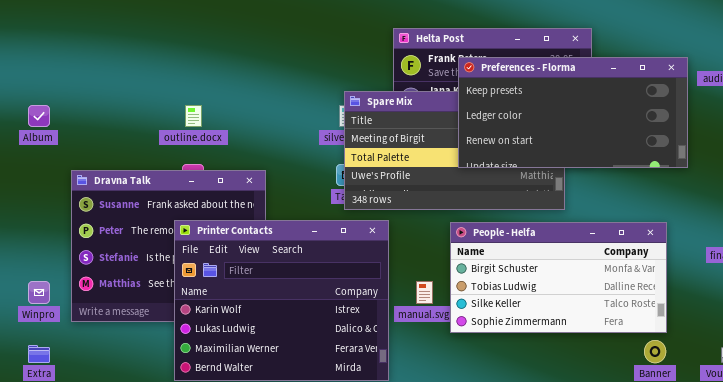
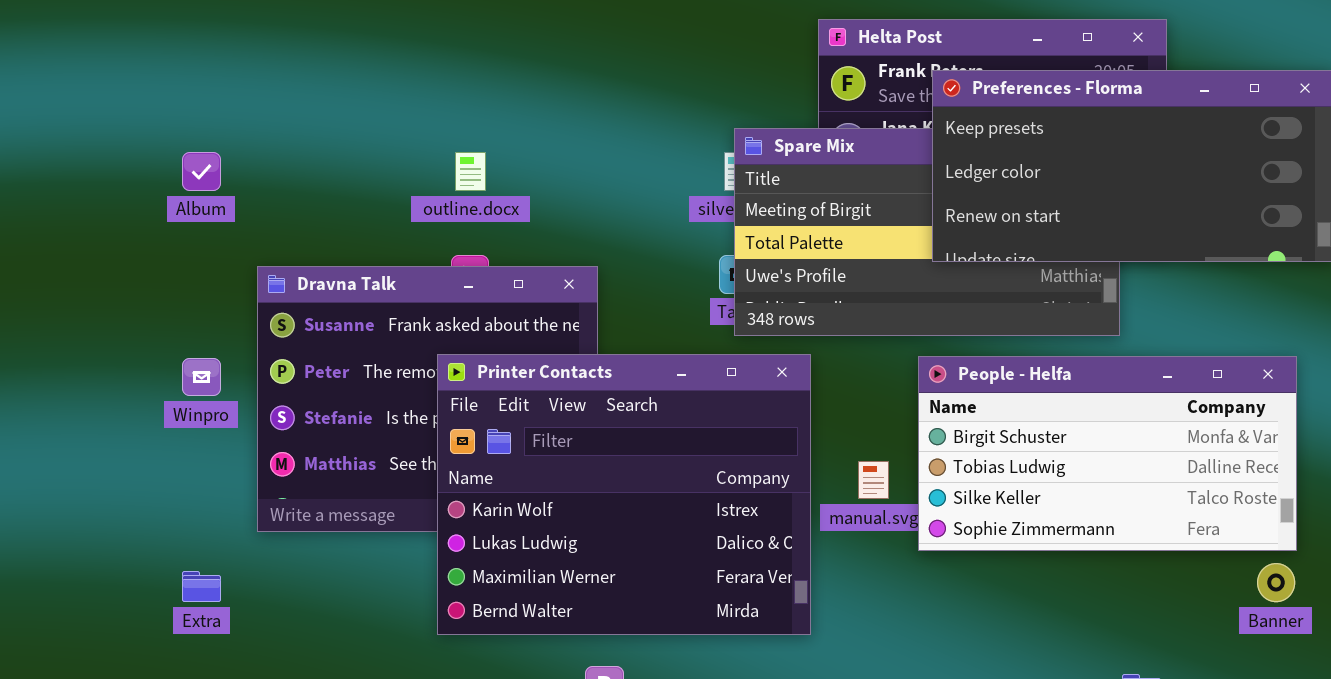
Winpro: [28,281,50,304] -> [182,358,221,396], moved

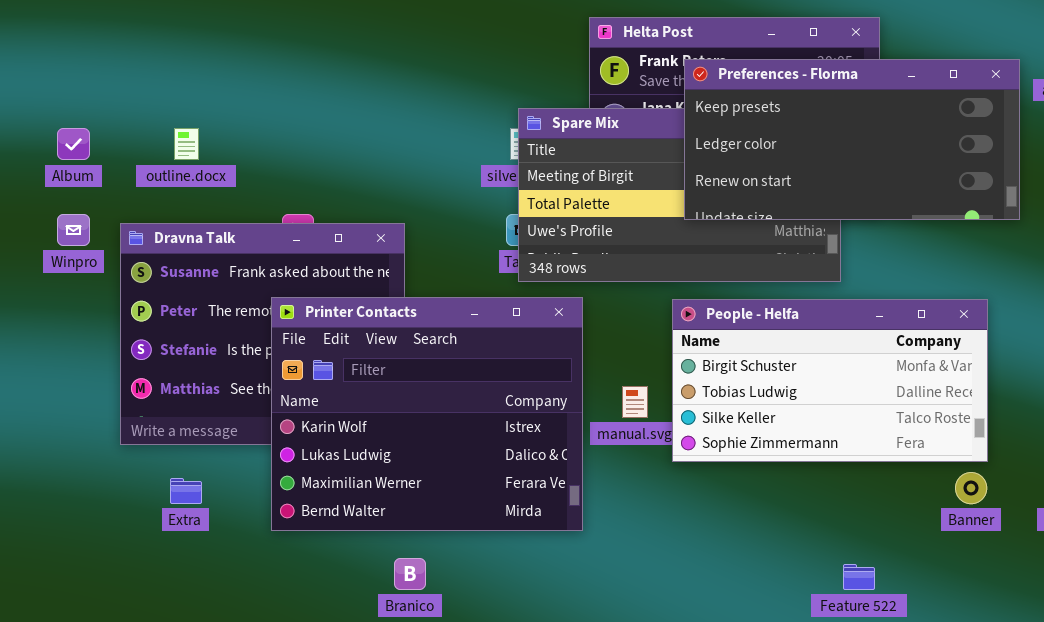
outline.docx: [455,152,486,191] -> [174,128,199,160], moved
Winpro: [182,358,221,396] -> [57,214,90,246], moved
Extra: [182,571,221,602] -> [170,478,202,504], moved

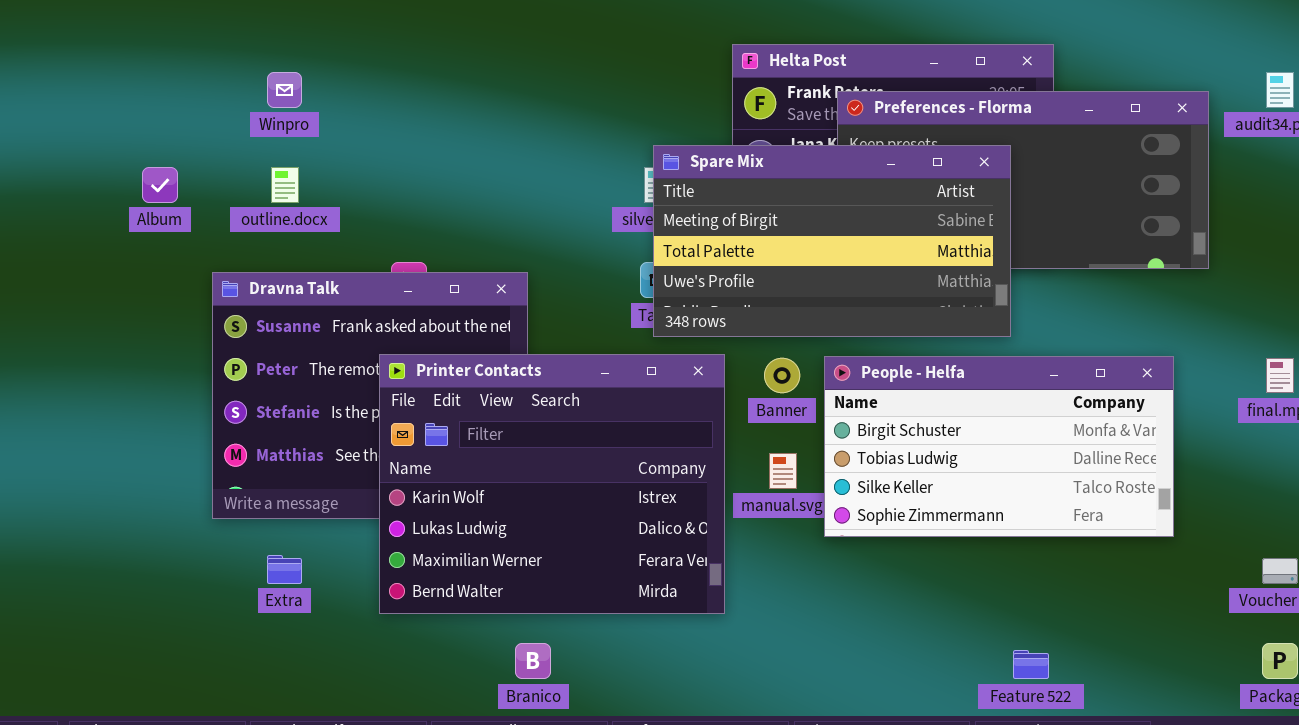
Spare Mix: [518,108,841,282] -> [653,145,1011,337], raised
Winpro: [57,214,90,246] -> [267,72,302,108], moved
Banner: [955,472,987,504] -> [764,358,800,393], moved

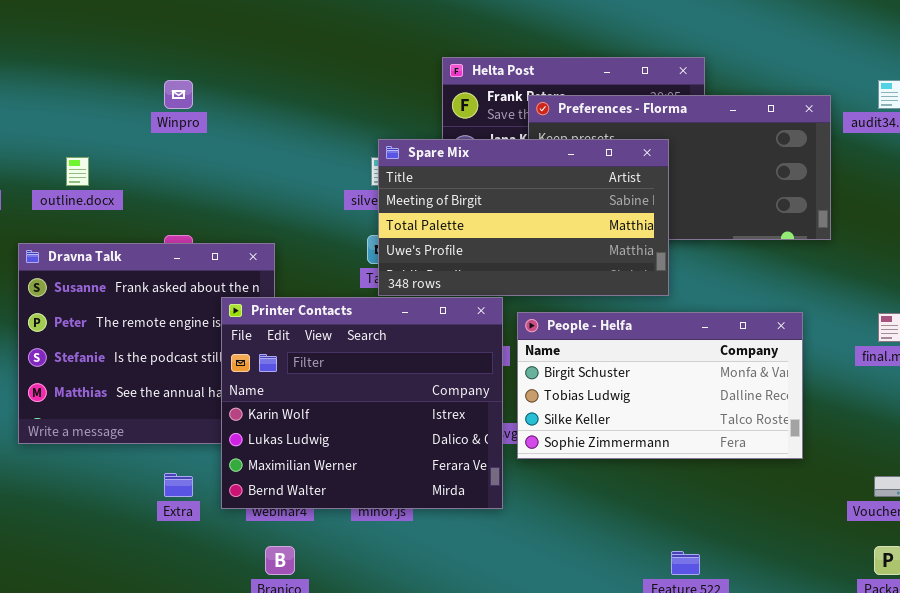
Winpro: [267,72,302,108] -> [164,80,193,109], moved
Printer Contacts: [379,354,725,614] -> [221,297,503,509], moved
Extra: [267,555,302,584] -> [164,473,193,497], moved

